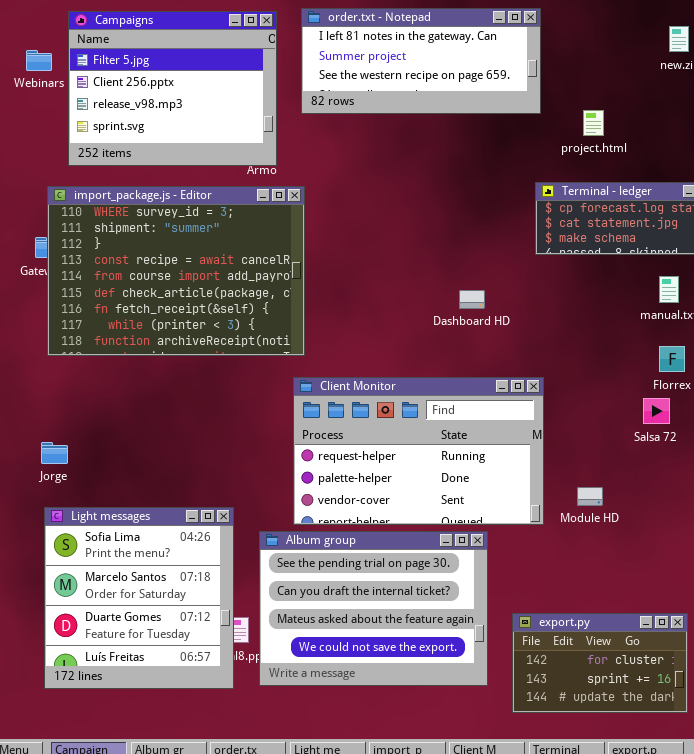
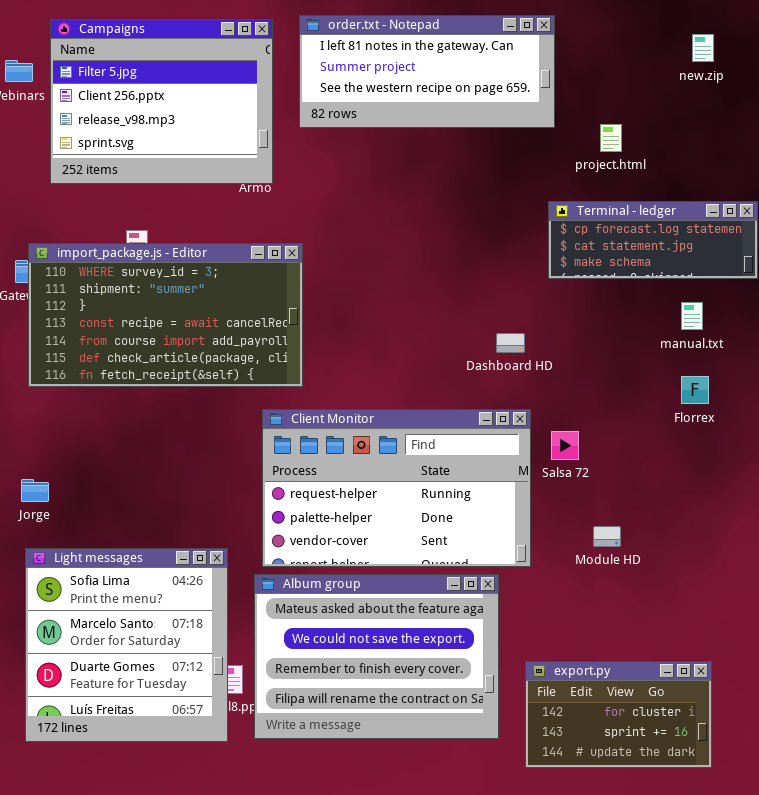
import_package.js - Editor: [47,186,305,356] -> [28,243,303,387], resized
Dashboard HD: [459,290,485,309] -> [496,333,525,353], moved
Client Monitor: [293,377,544,525] -> [262,409,531,567], moved
Salsa 72: [643,398,670,424] -> [551,431,579,460], moved
Album group: [259,531,488,686] -> [254,574,499,739], scrolled down 2 rows

